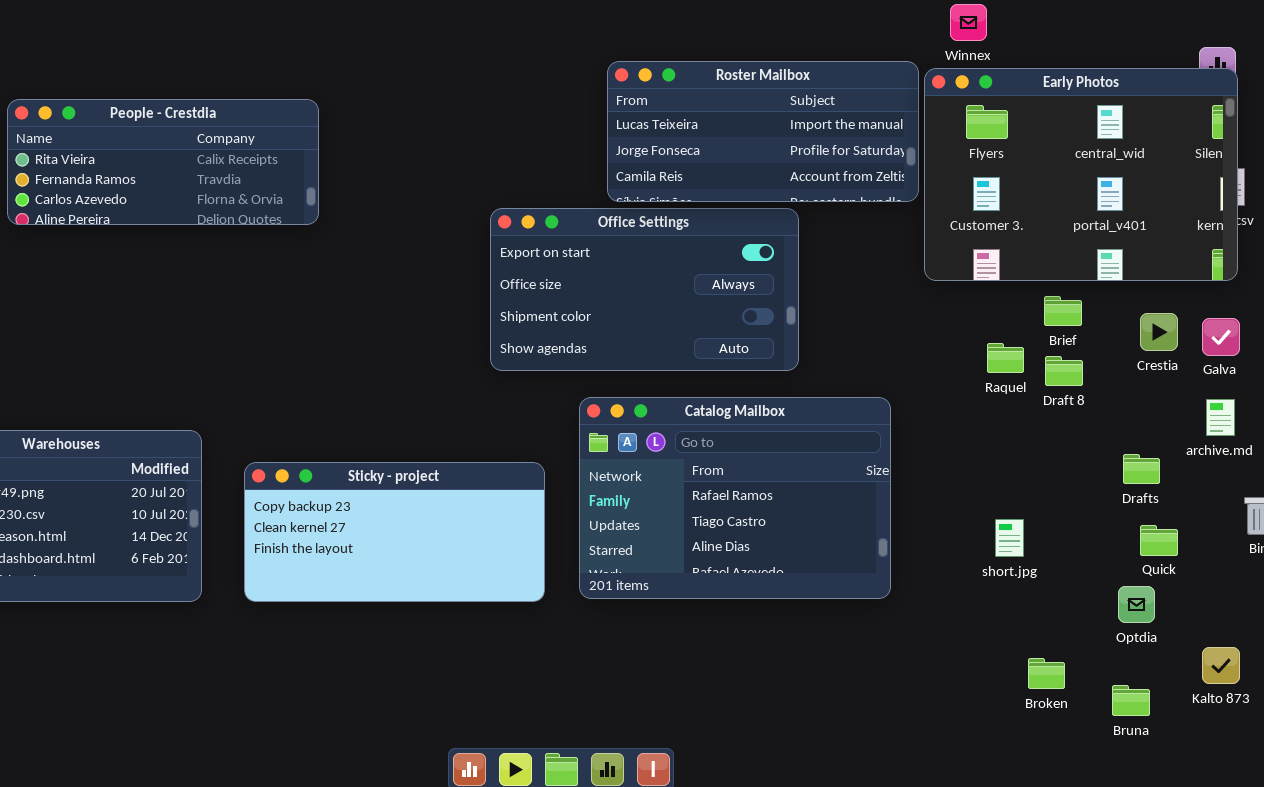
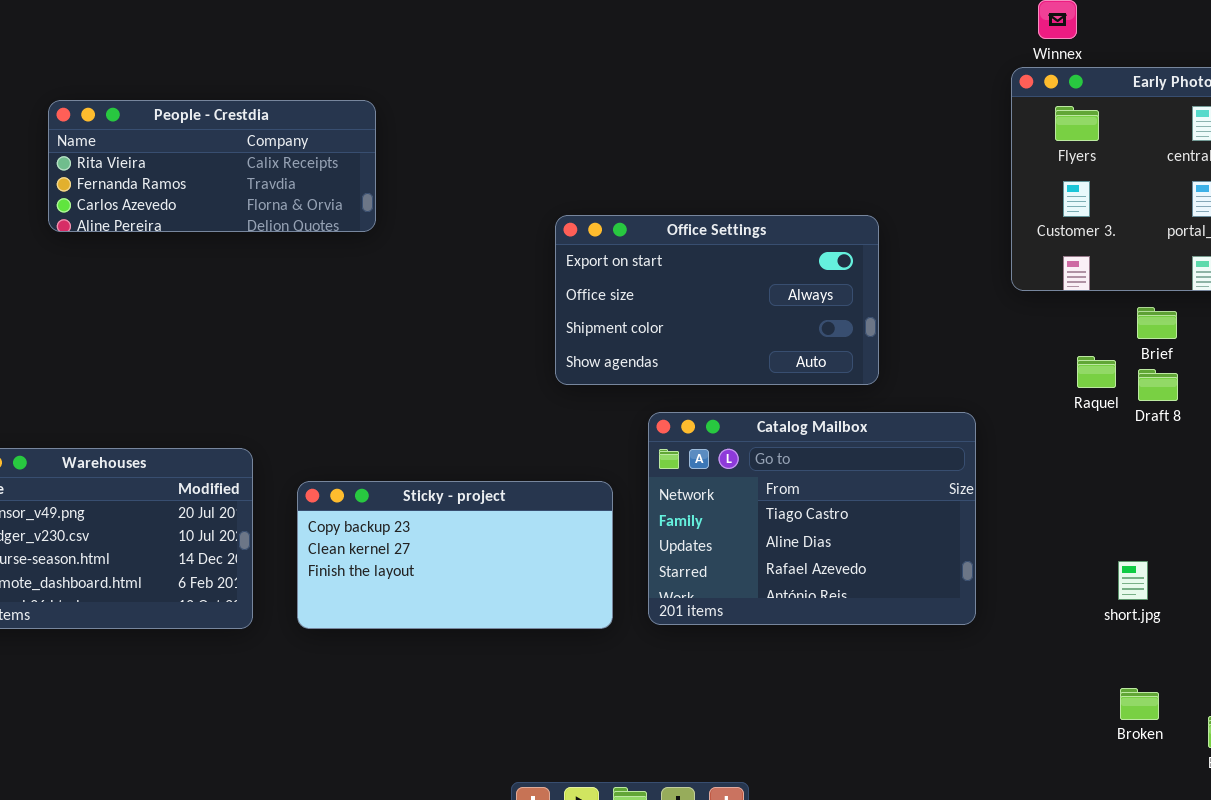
Roster Mailbox: [607,61,919,202] -> none, closed
Catalog Mailbox: [579,397,891,599] -> [648,412,976,625], scrolled down 1 row
short.jpg: [995,519,1024,557] -> [1118,561,1148,600], moved

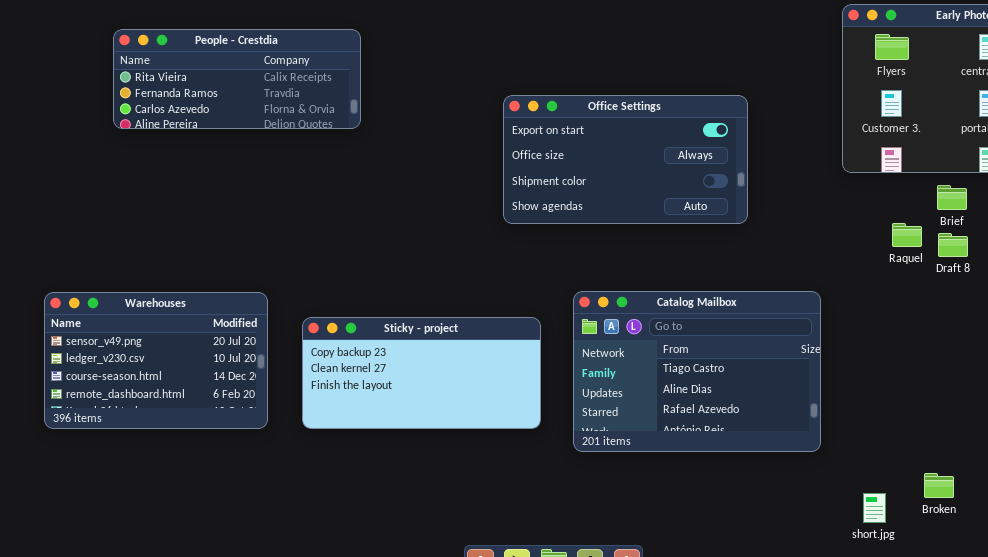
Office Settings: [555,215,879,385] -> [503,95,748,224], moved
Catalog Mailbox: [648,412,976,625] -> [573,291,821,452], moved
short.jpg: [1118,561,1148,600] -> [863,493,886,523], moved

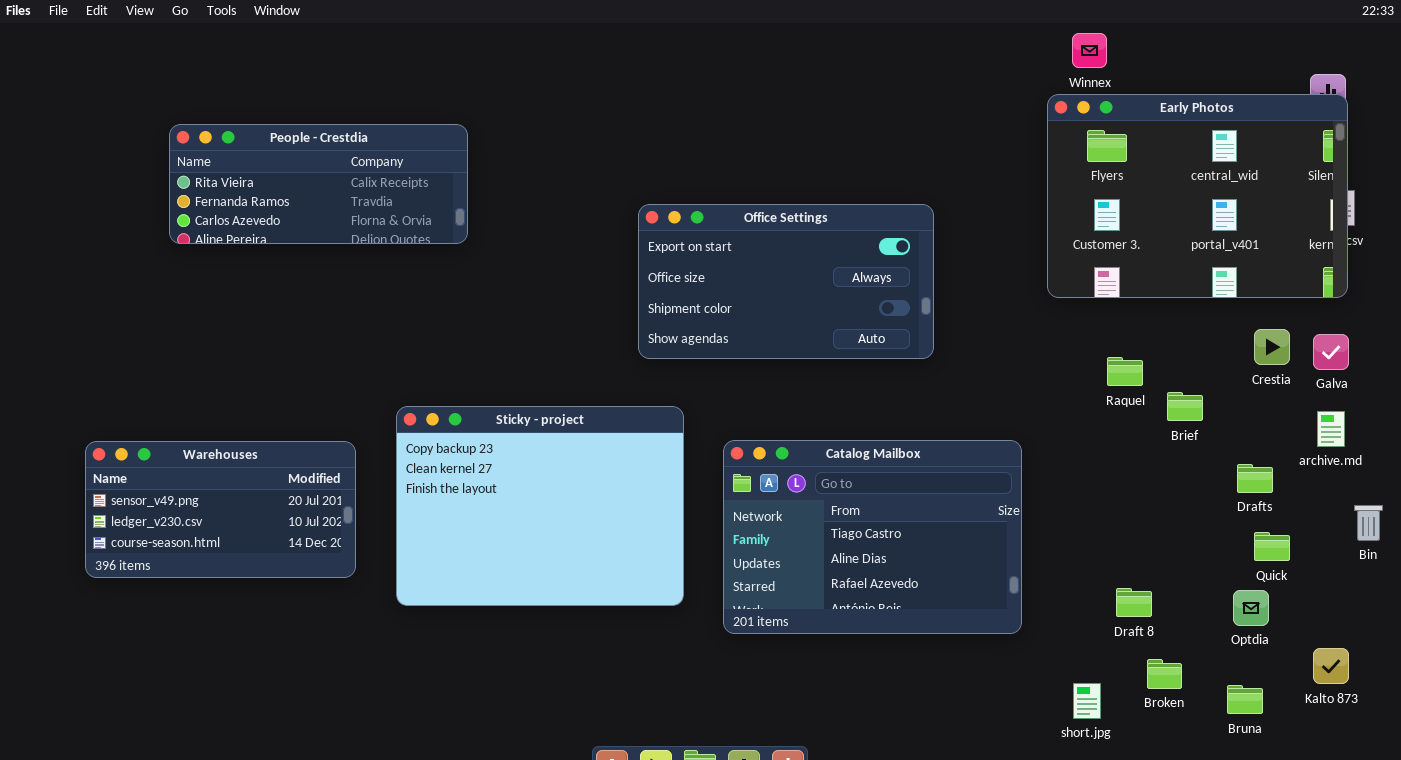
Brief: [937,185,967,210] -> [1167,392,1203,421], moved
Draft 8: [938,233,968,257] -> [1116,588,1152,617], moved
Warehouses: [44,292,268,429] -> [85,441,356,578], resized
Sticky - project: [302,317,541,429] -> [396,406,684,606], resized

